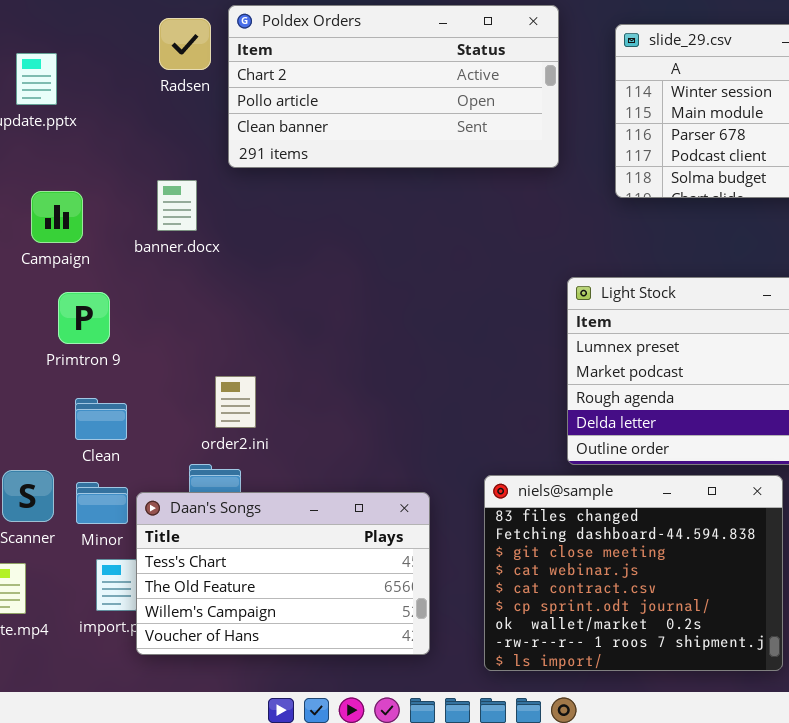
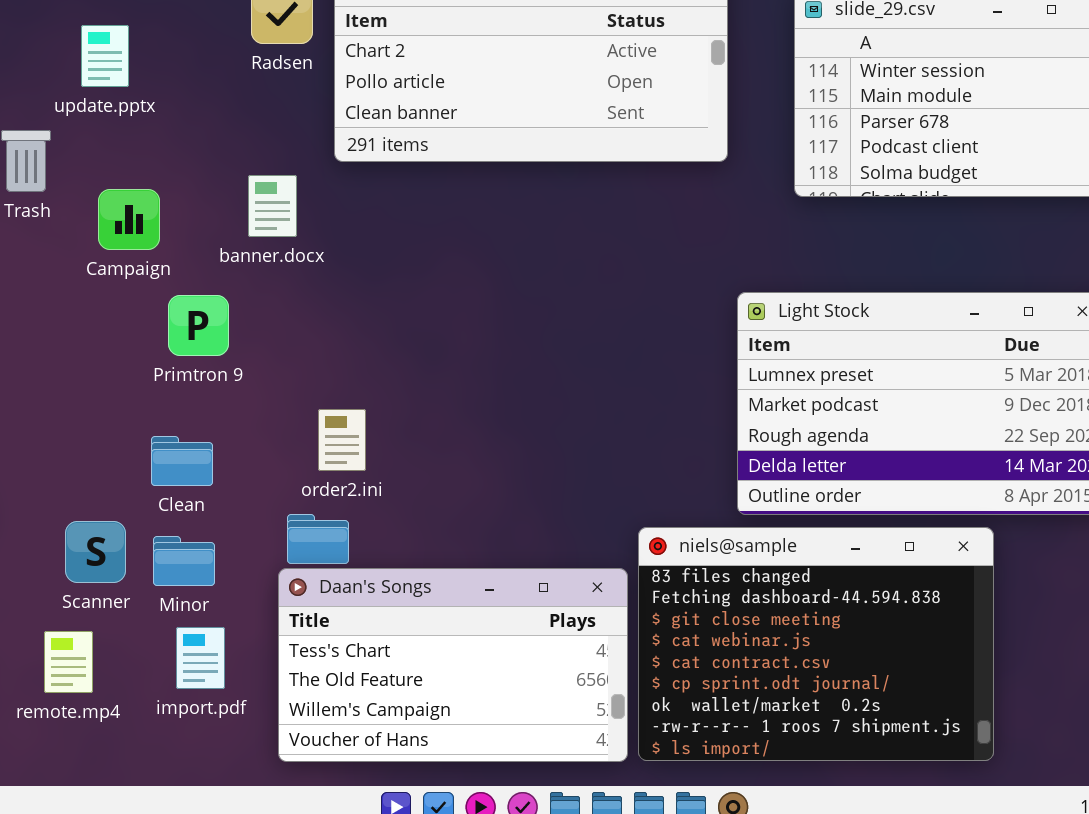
Primtron 9: [58,292,110,344] -> [168,295,229,356], moved
Daan's Songs: [136,492,430,655] -> [278,568,628,762], moved

